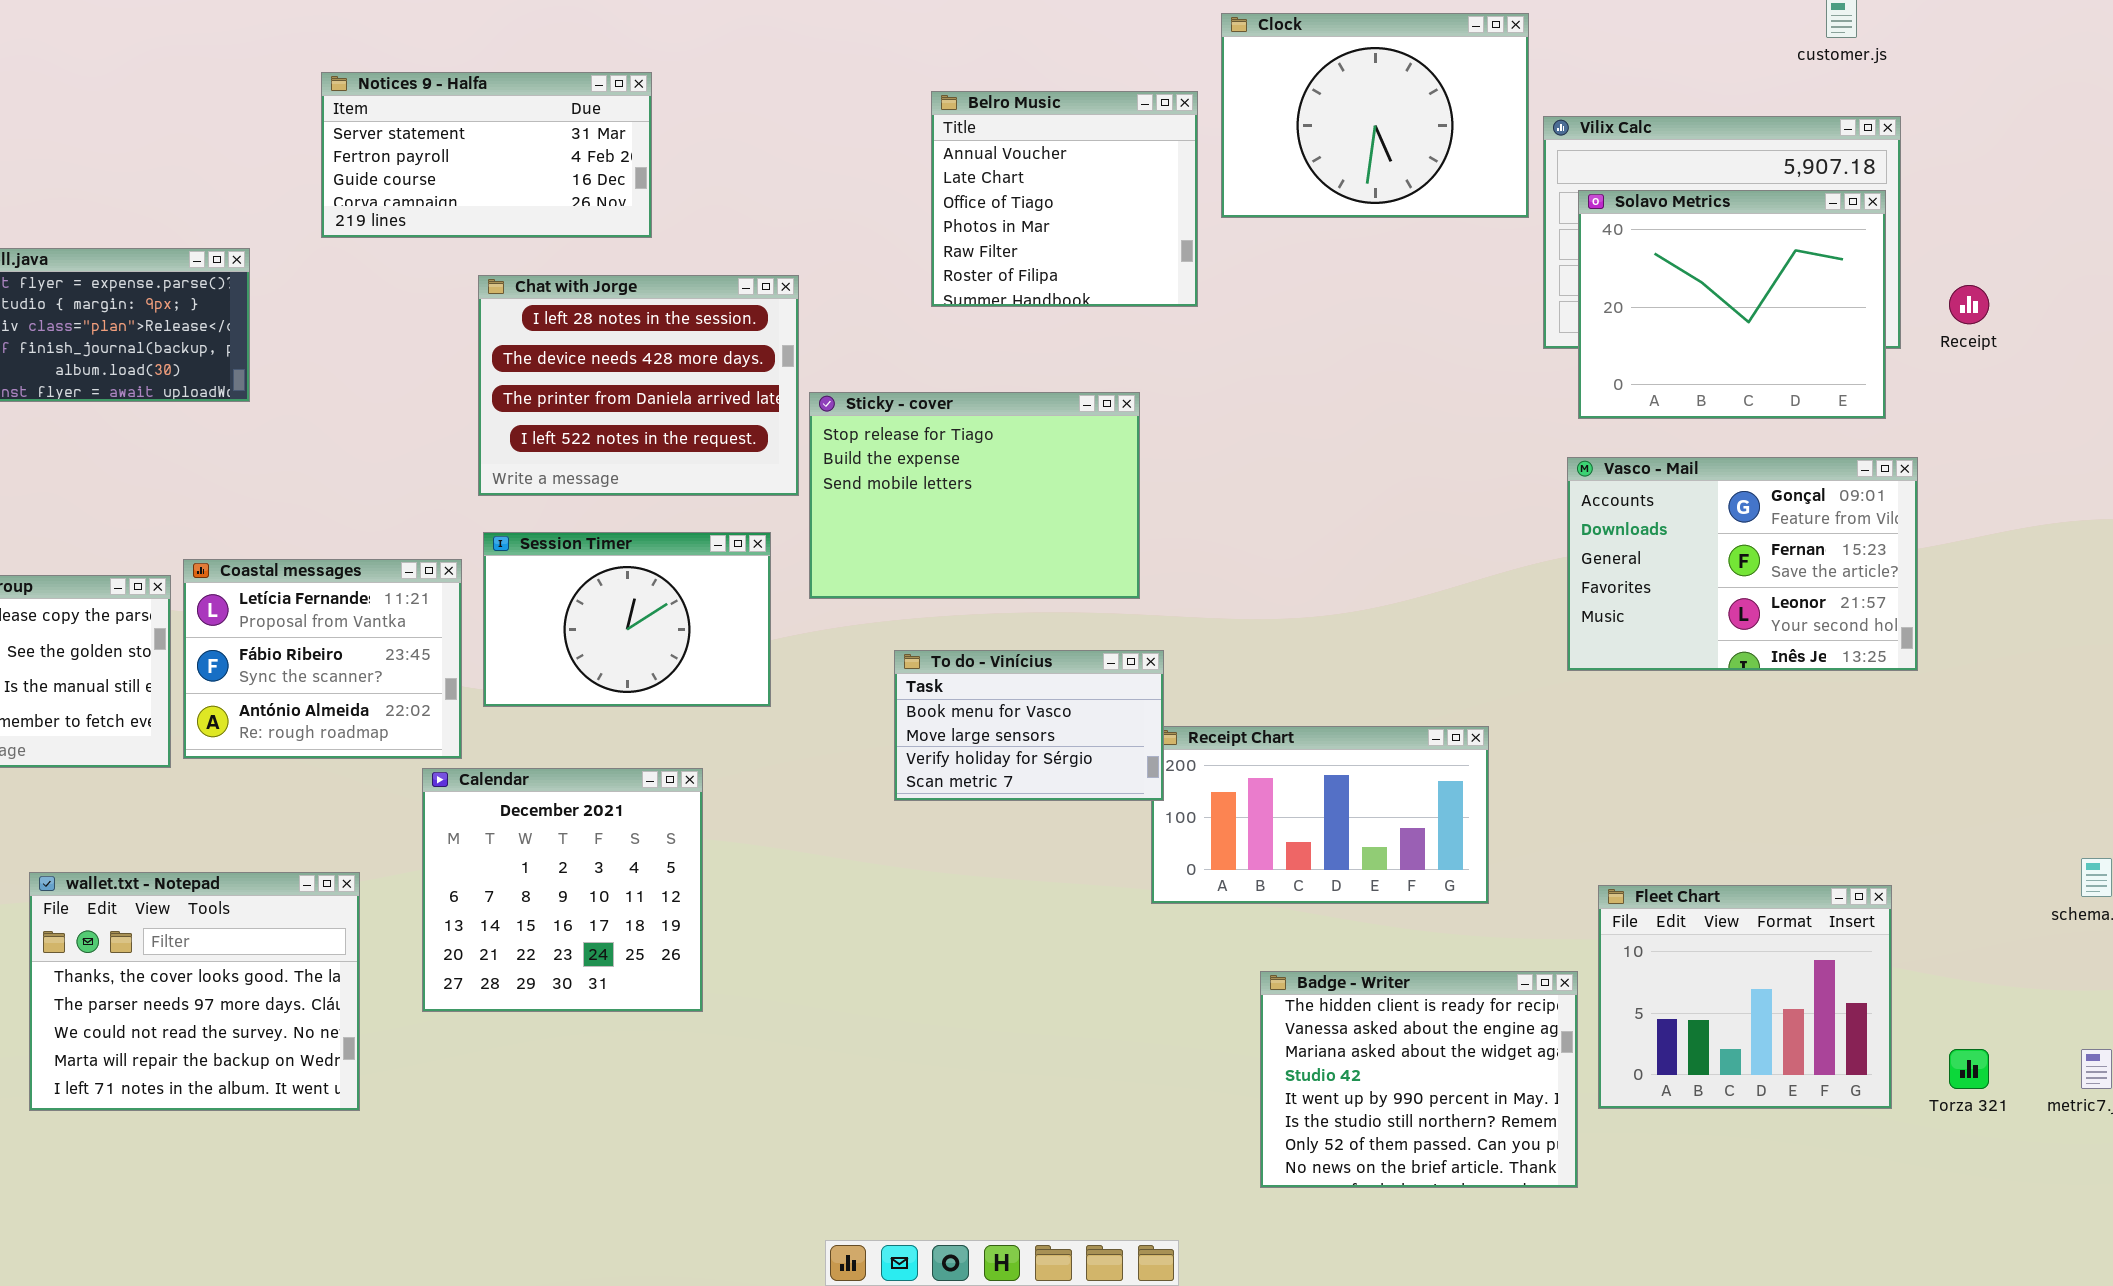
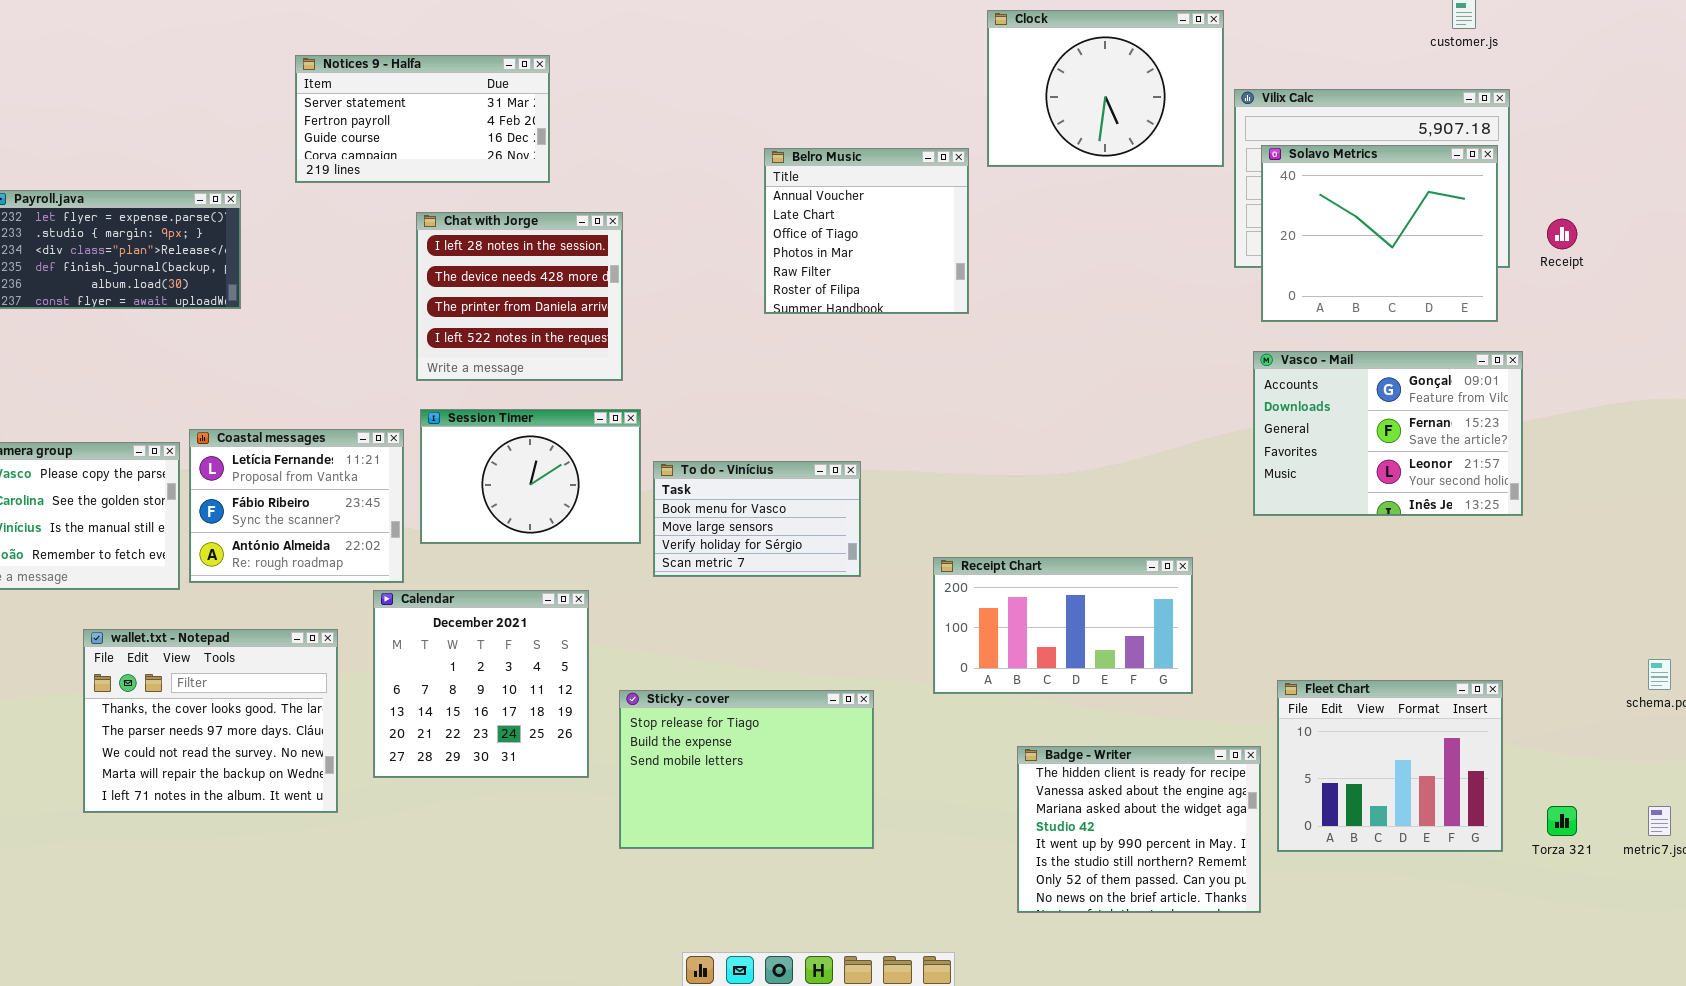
Belro Music: [931,91,1198,307] -> [764,148,969,314], moved
Chat with Jorge: [478,275,799,496] -> [416,212,623,381], resized
Sticky - cover: [809,392,1140,599] -> [619,690,874,849], moved
To do - Vinícius: [894,650,1164,801] -> [653,461,861,577], moved
wallet.txt - Notepad: [29,872,360,1111] -> [83,629,338,813], moved

